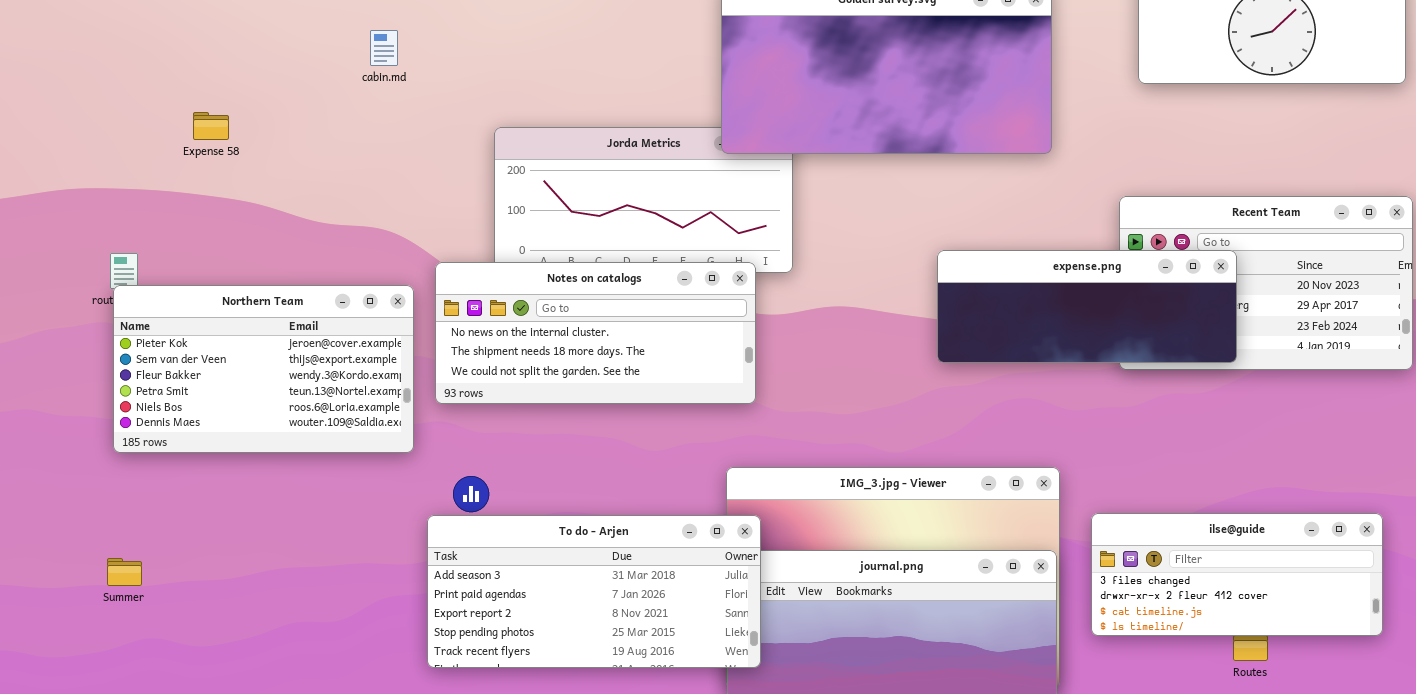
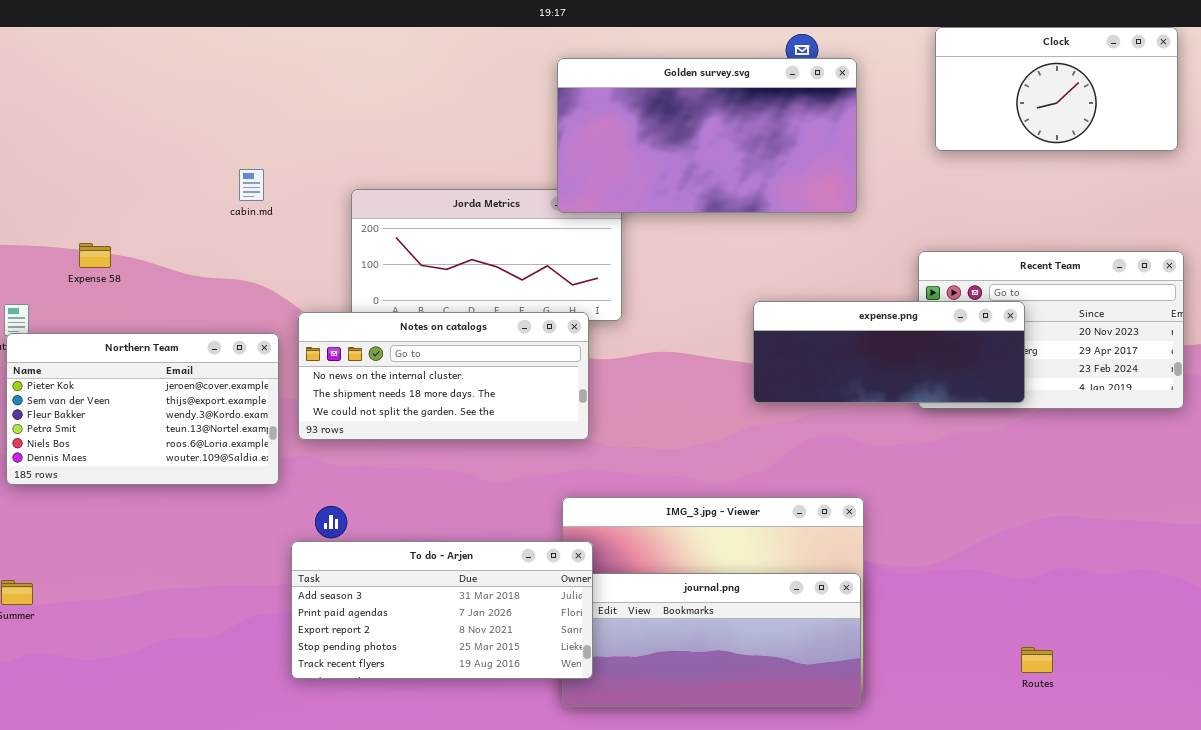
cabin.md: [370,30,398,66] -> [239,169,264,201], moved
Expense 58: [193,112,229,140] -> [79,243,111,268], moved
ilse@guide: [1091,513,1383,636] -> none, closed

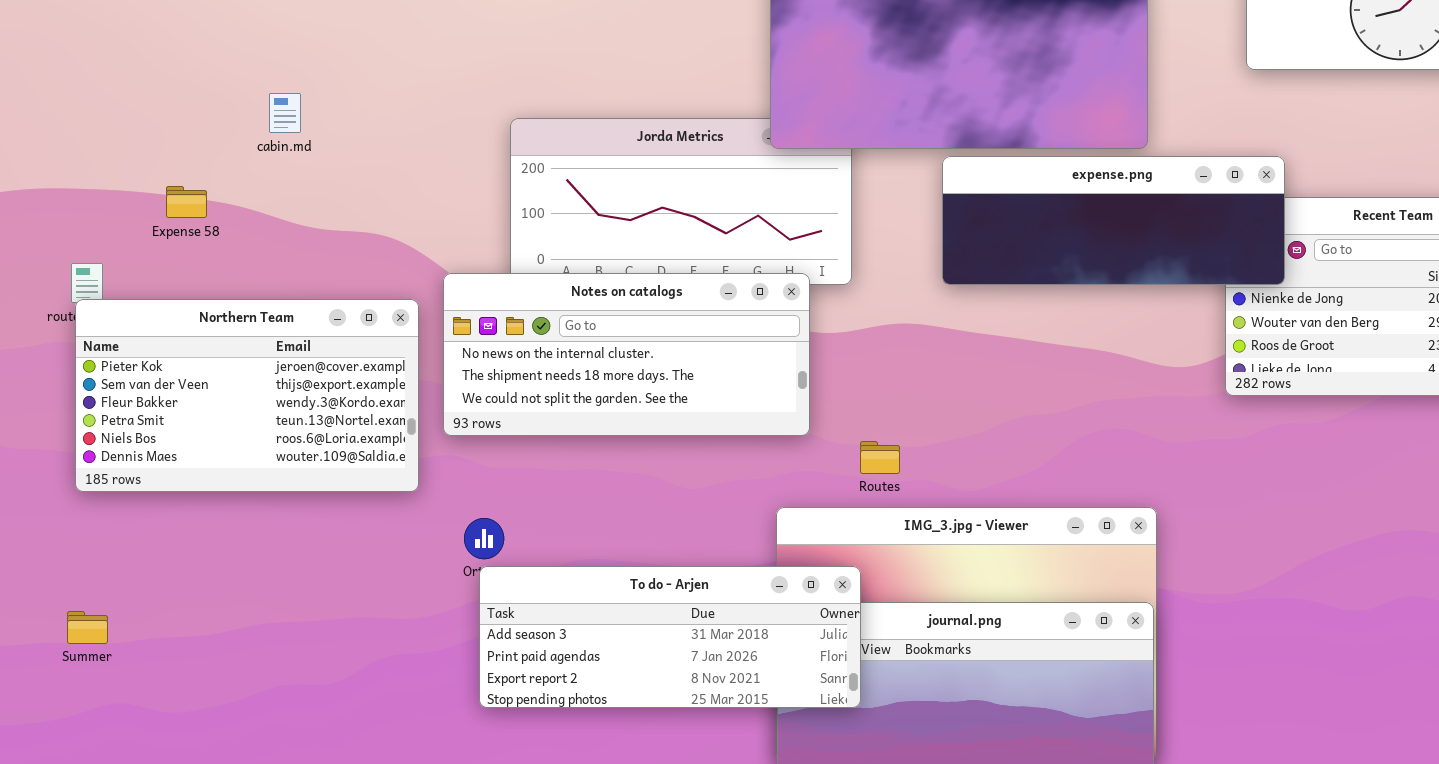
cabin.md: [239,169,264,201] -> [269,93,301,133], moved
expense.png: [753,301,1025,403] -> [942,156,1285,285], moved
To do - Arjen: [291,541,593,679] -> [479,566,861,708], moved, resized
Routes: [1021,647,1053,673] -> [860,441,900,474], moved

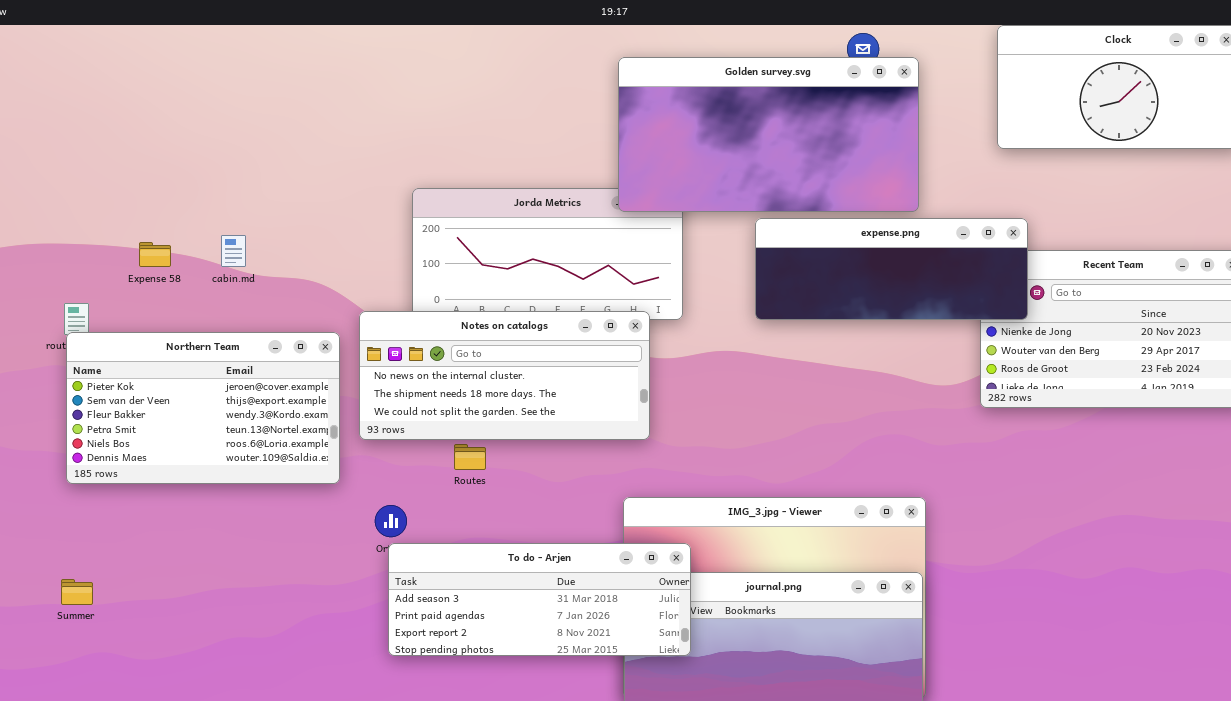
cabin.md: [269,93,301,133] -> [221,235,246,267], moved
Routes: [860,441,900,474] -> [454,444,486,470], moved

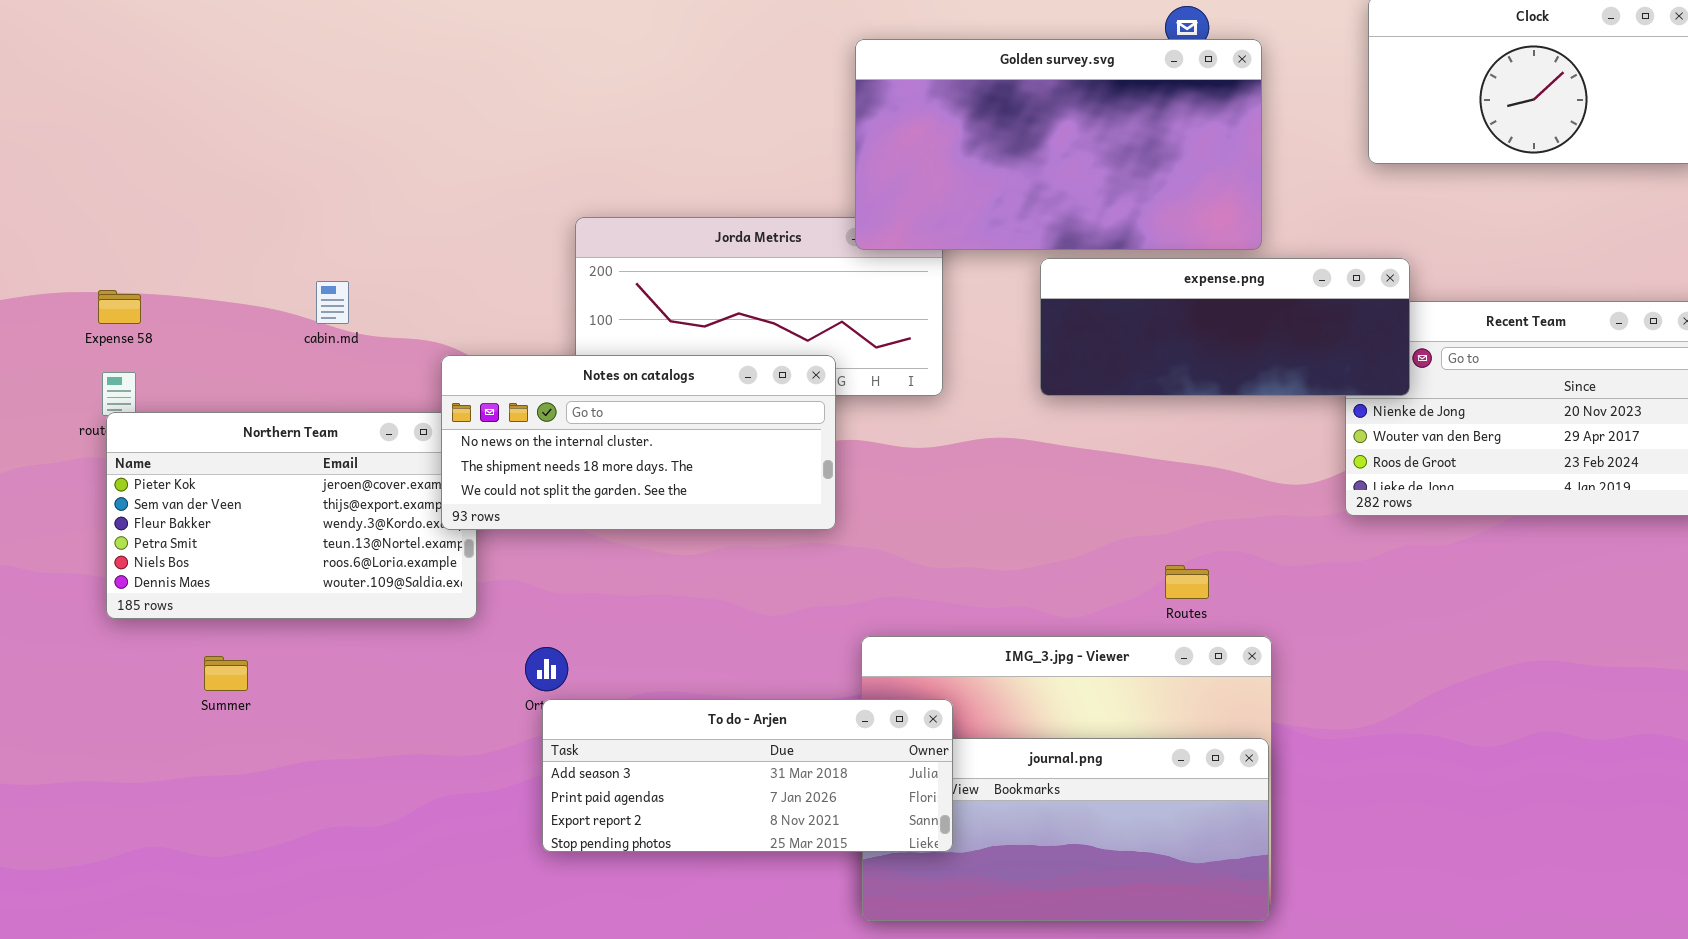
Expense 58: [139,242,171,267] -> [98,290,141,324], moved
Notes on catalogs: [359,311,650,440] -> [441,355,836,530], moved
Routes: [454,444,486,470] -> [1165,565,1209,599], moved
Summer: [61,579,93,605] -> [204,656,248,691], moved

